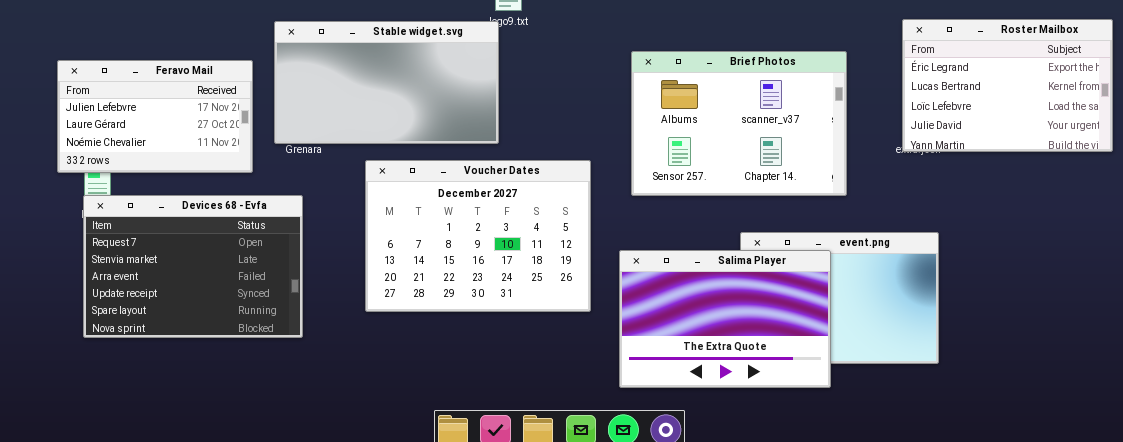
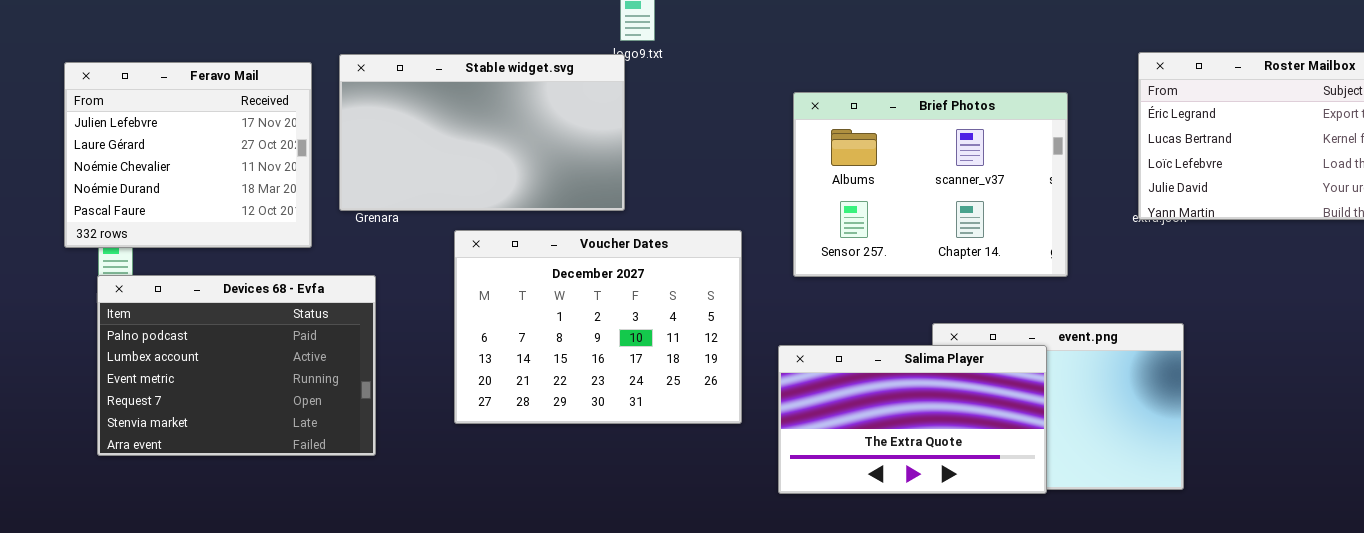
Feravo Mail: [57,60,253,173] -> [64,62,312,248], resized
Devices 68 - Evfa: [83,195,303,338] -> [97,275,376,456], scrolled up 3 rows
Salima Player: [619,250,831,388] -> [778,345,1047,494], resized

